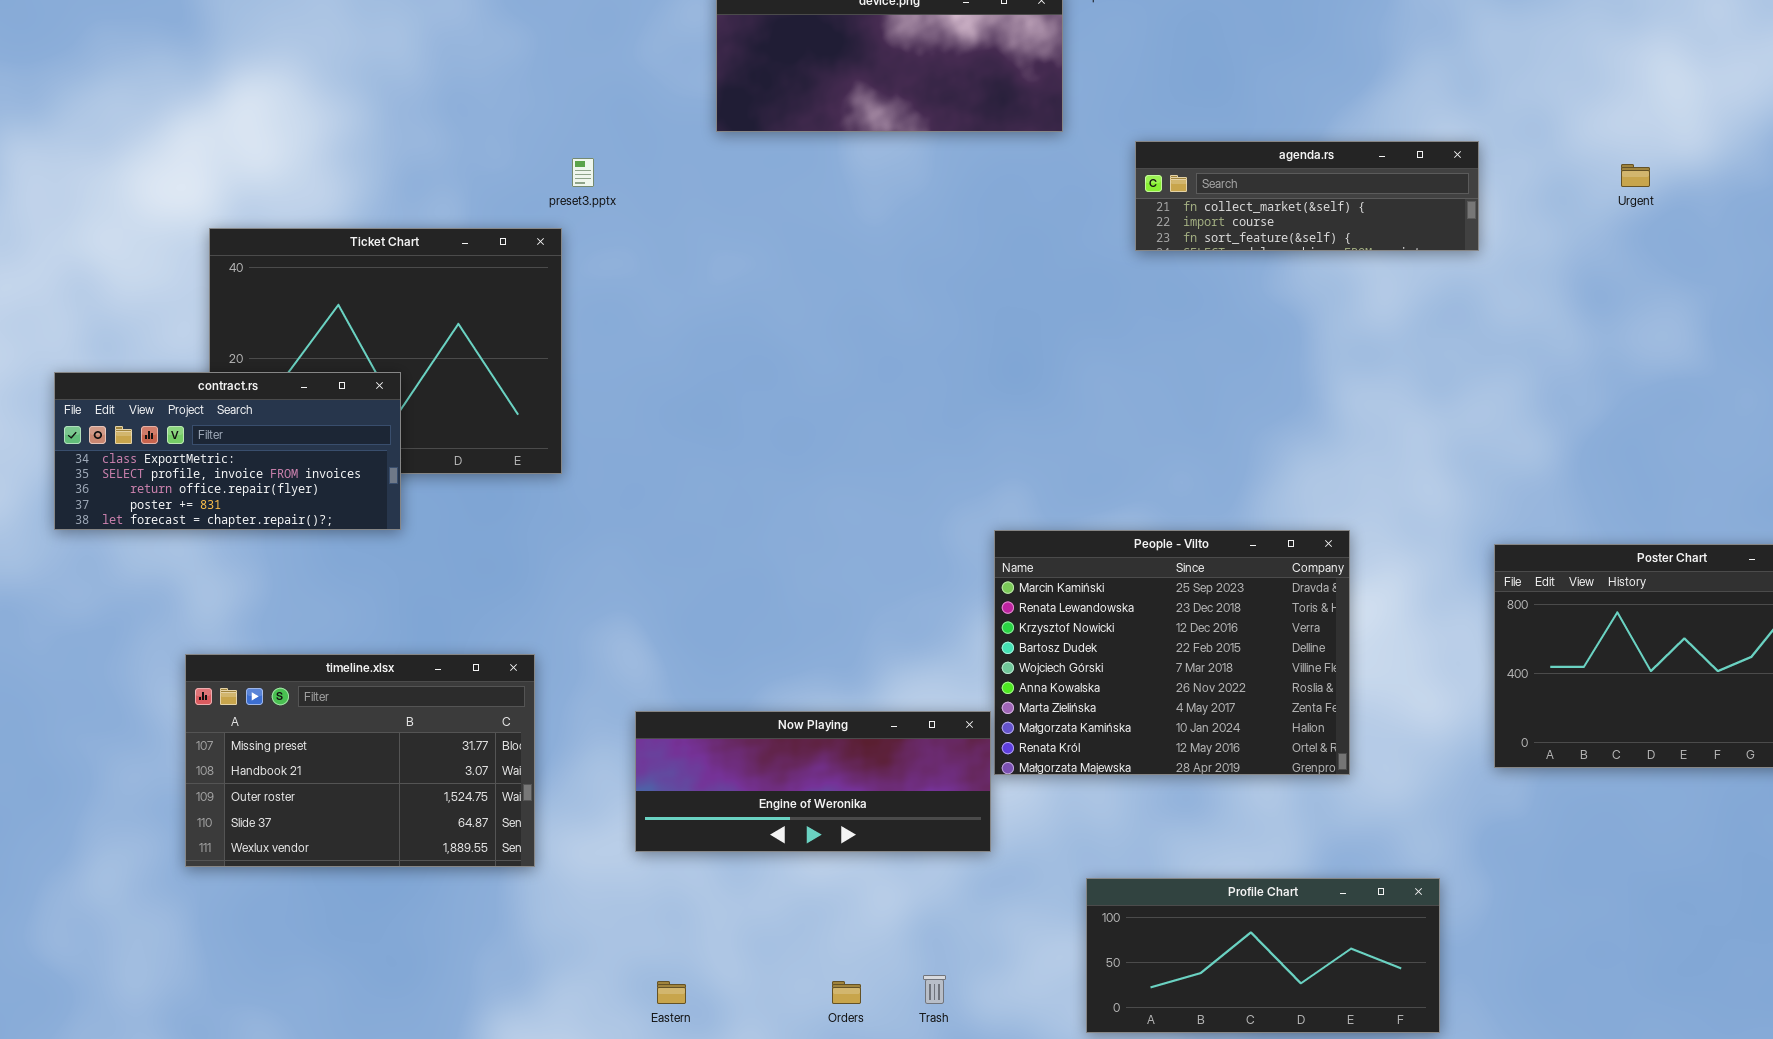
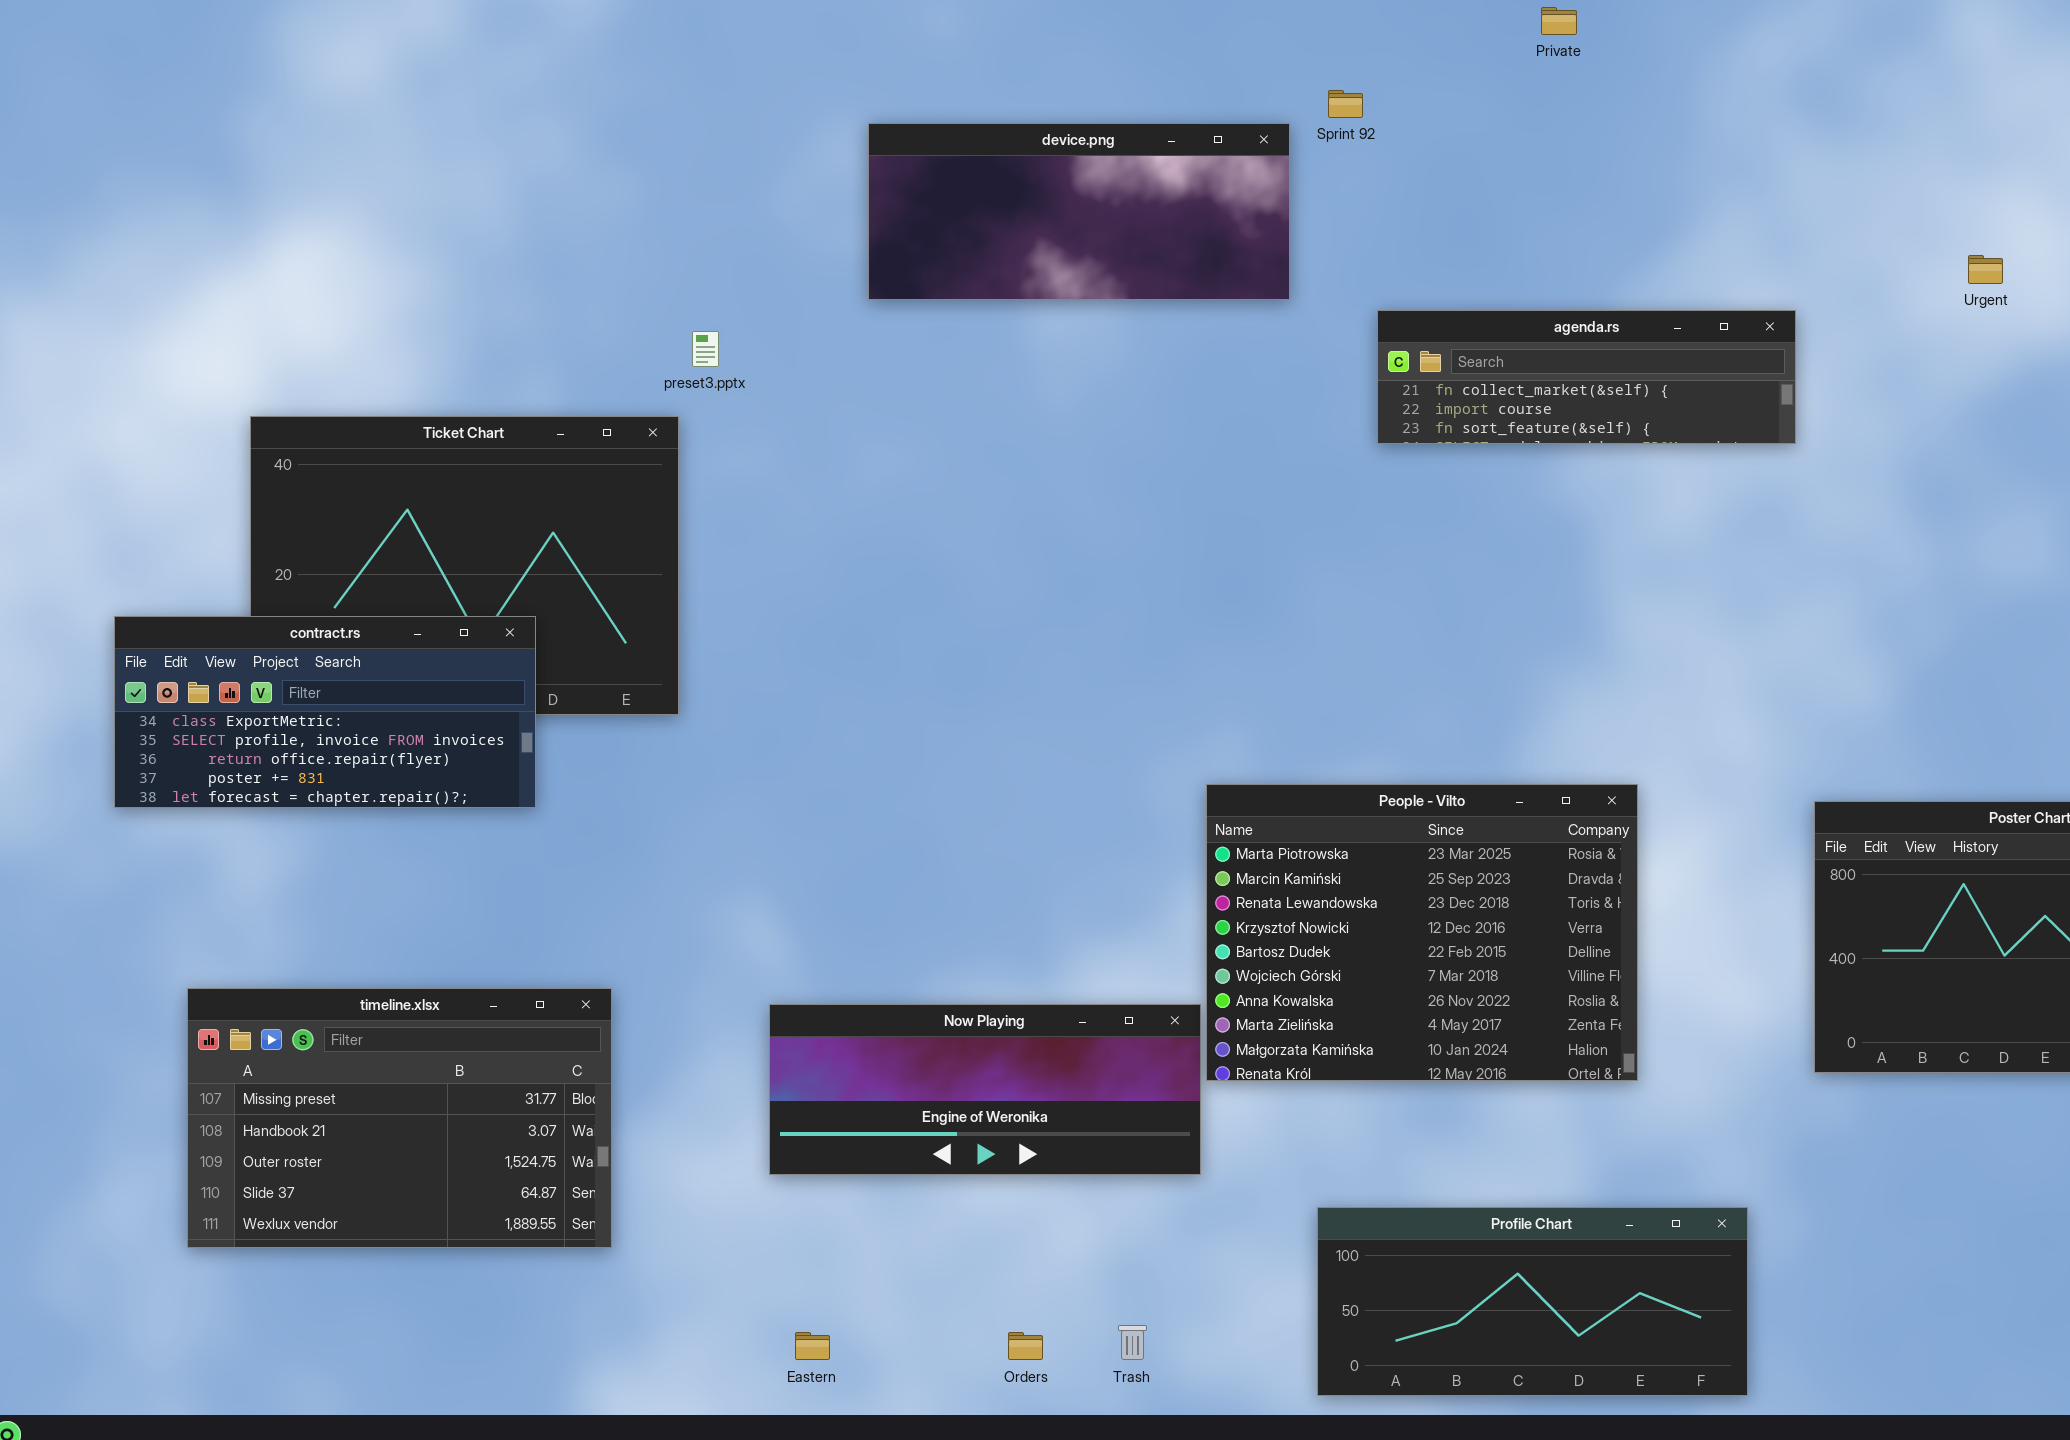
Urgent: [1621,164,1650,187] -> [1968,255,2003,284], moved
contract.rs: [54,372,401,530] -> [114,616,536,808], moved
People - Vilto: [994,530,1350,775] -> [1206,784,1638,1081], scrolled up 1 row
timeline.xlsx: [185,654,535,867] -> [187,988,612,1248], moved

